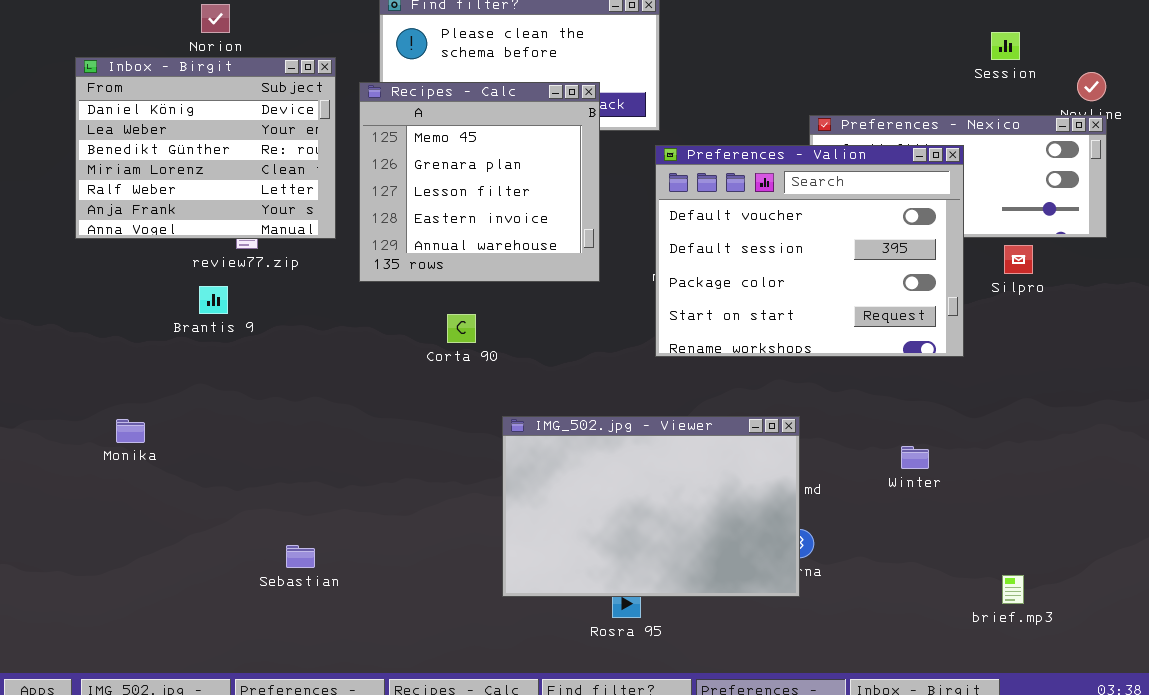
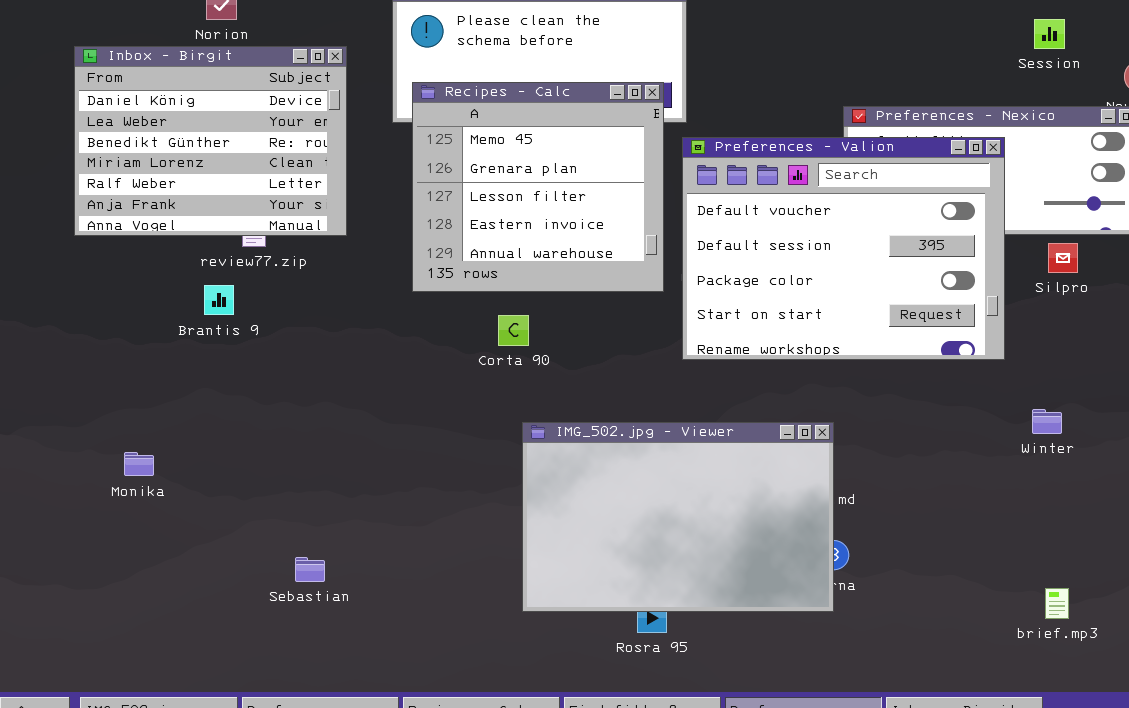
Recipes - Calc: [359,82,600,282] -> [412,82,664,292], moved
Corta 90: [447,314,476,343] -> [498,315,529,346], moved
Monika: [116,419,145,443] -> [124,452,154,476], moved
Winter: [901,446,929,469] -> [1032,409,1062,434], moved

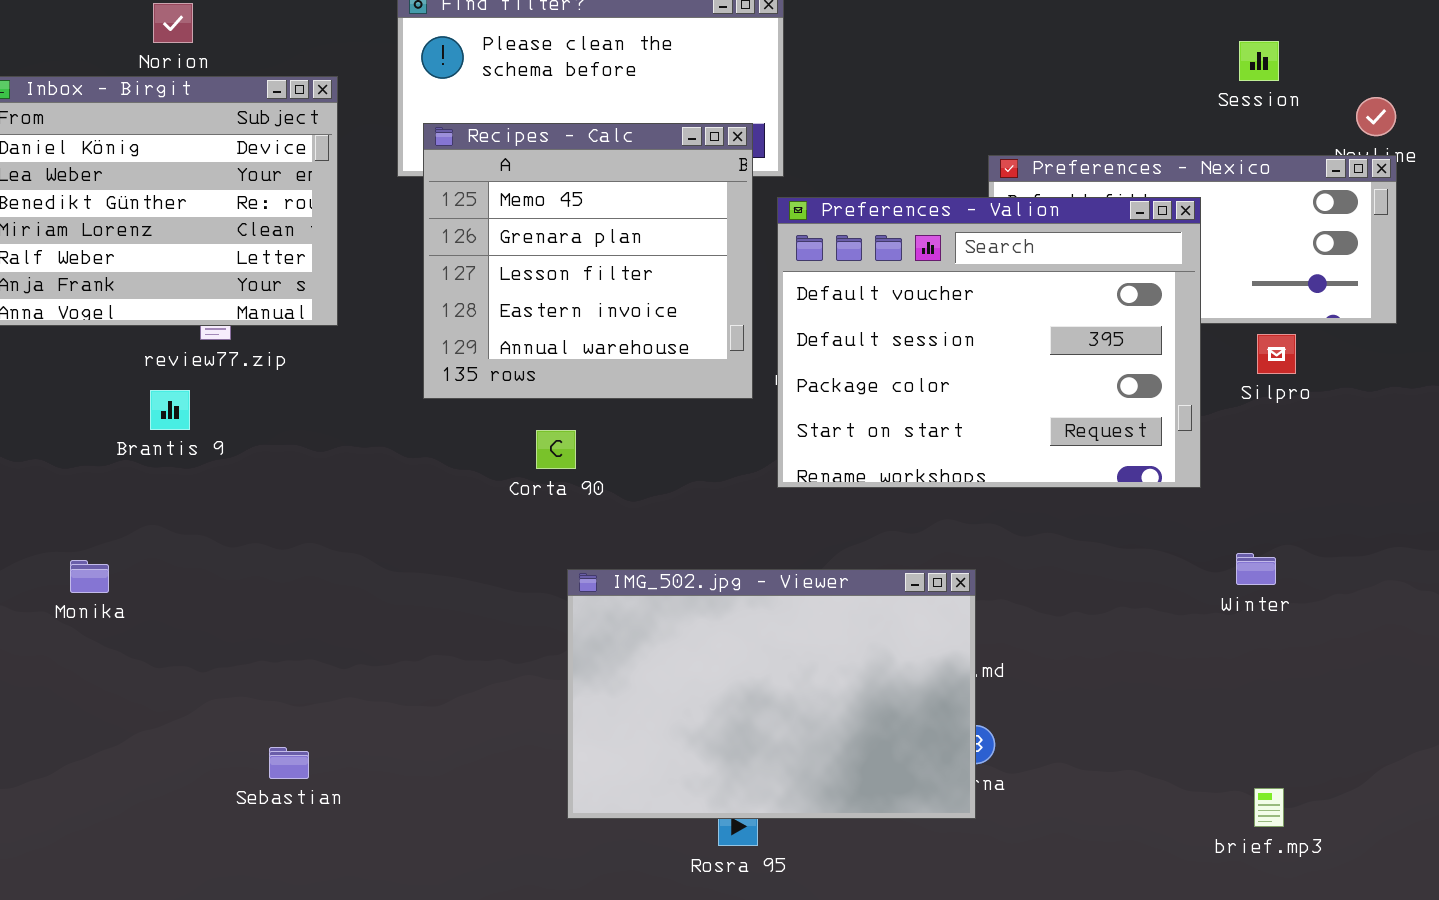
Monika: [124,452,154,476] -> [70,560,109,593], moved

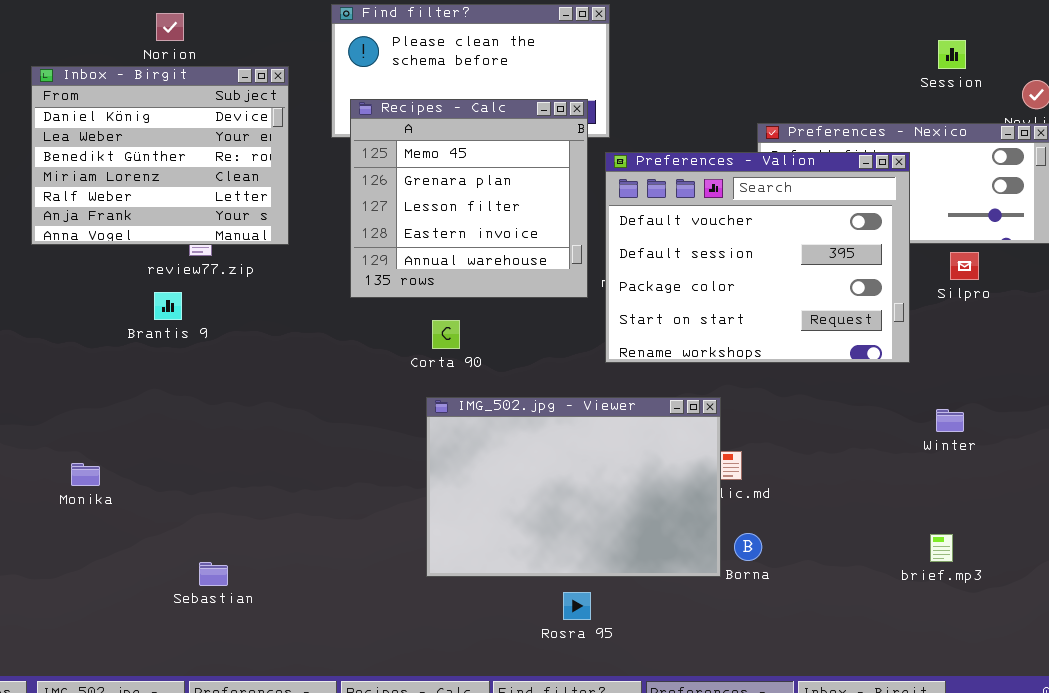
Monika: [70,560,109,593] -> [71,463,100,486], moved
IMG_502.jpg - Viewer: [567,569,976,819] -> [426,397,721,577], moved
Sebastian: [269,747,309,779] -> [199,562,228,586], moved
brief.mp3: [1254,788,1284,827] -> [930,534,953,562], moved

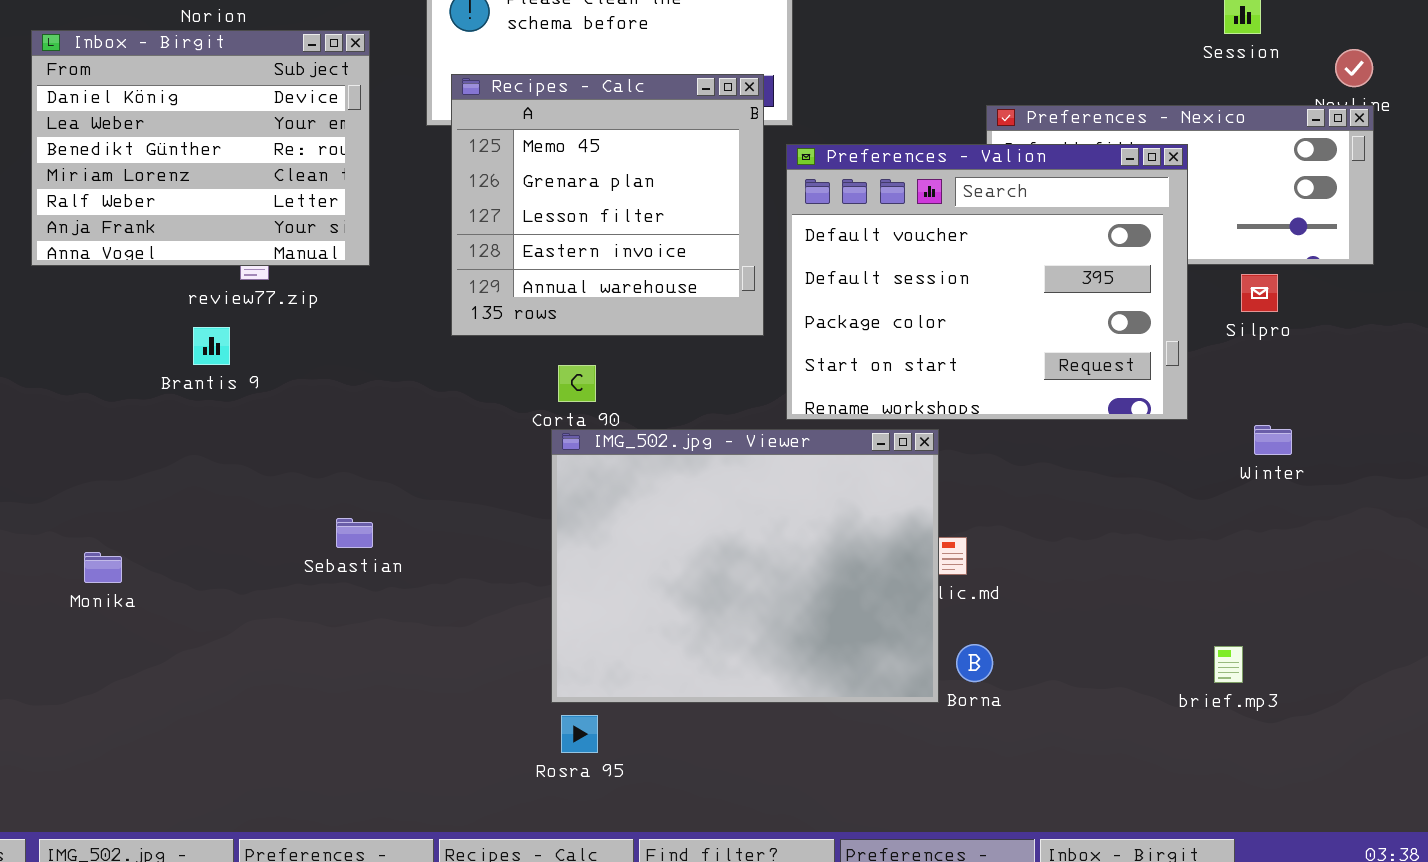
IMG_502.jpg - Viewer: [426,397,721,577] -> [551,429,939,703], resized
Winter: [936,409,964,432] -> [1254,425,1292,455], moved
Sebastian: [199,562,228,586] -> [336,518,373,548], moved
Rosra 95: [563,592,591,620] -> [561,715,598,753], moved

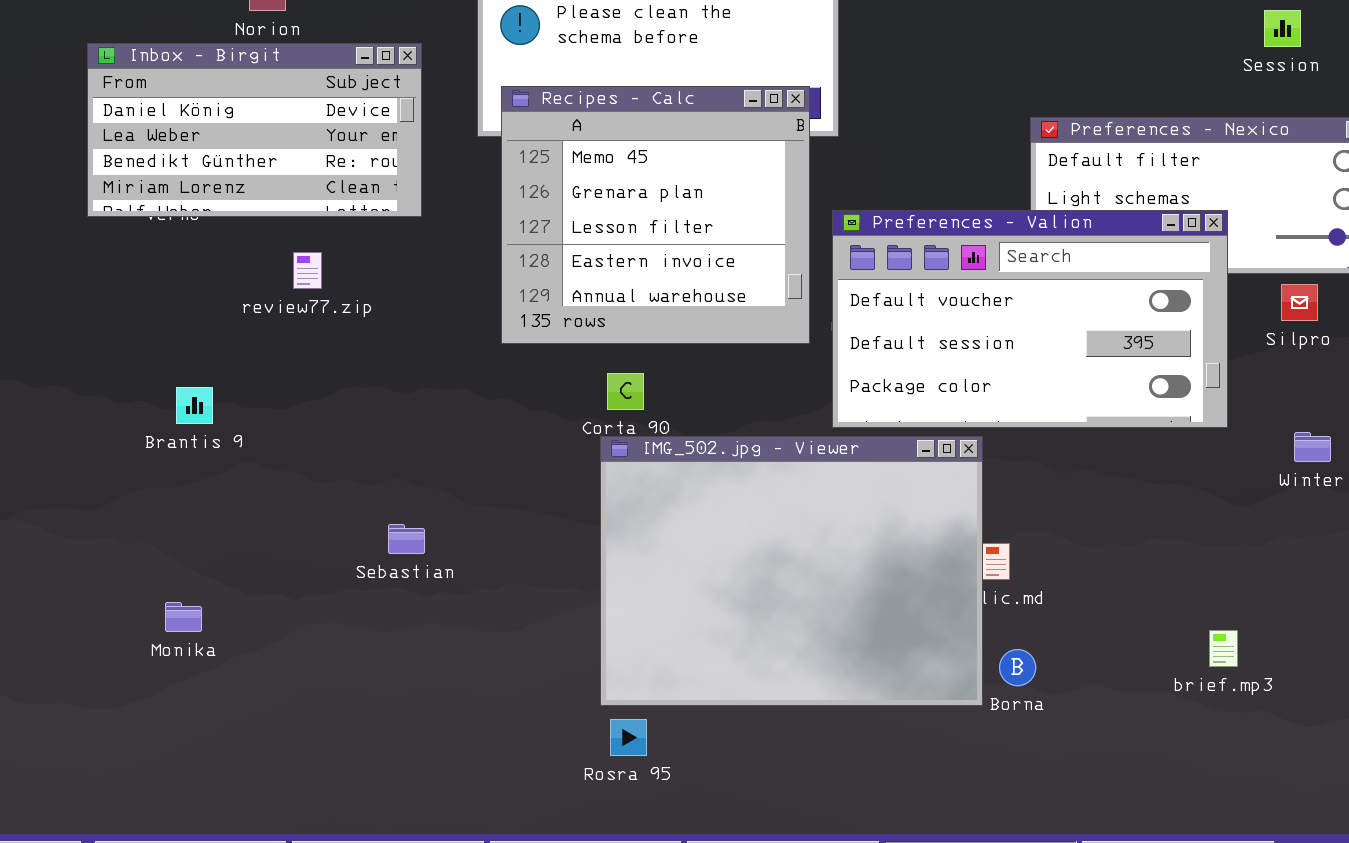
Inbox - Birgit: [31,30,370,266] -> [87,43,422,217], resized
Preferences - Valion: [786,144,1188,420] -> [832,210,1228,428], resized
Brantis 9: [193,327,230,365] -> [176,387,213,424], moved
Monika: [84,552,122,583] -> [165,602,202,632], moved
brief.mp3: [1214,646,1243,683] -> [1209,630,1238,667], moved

